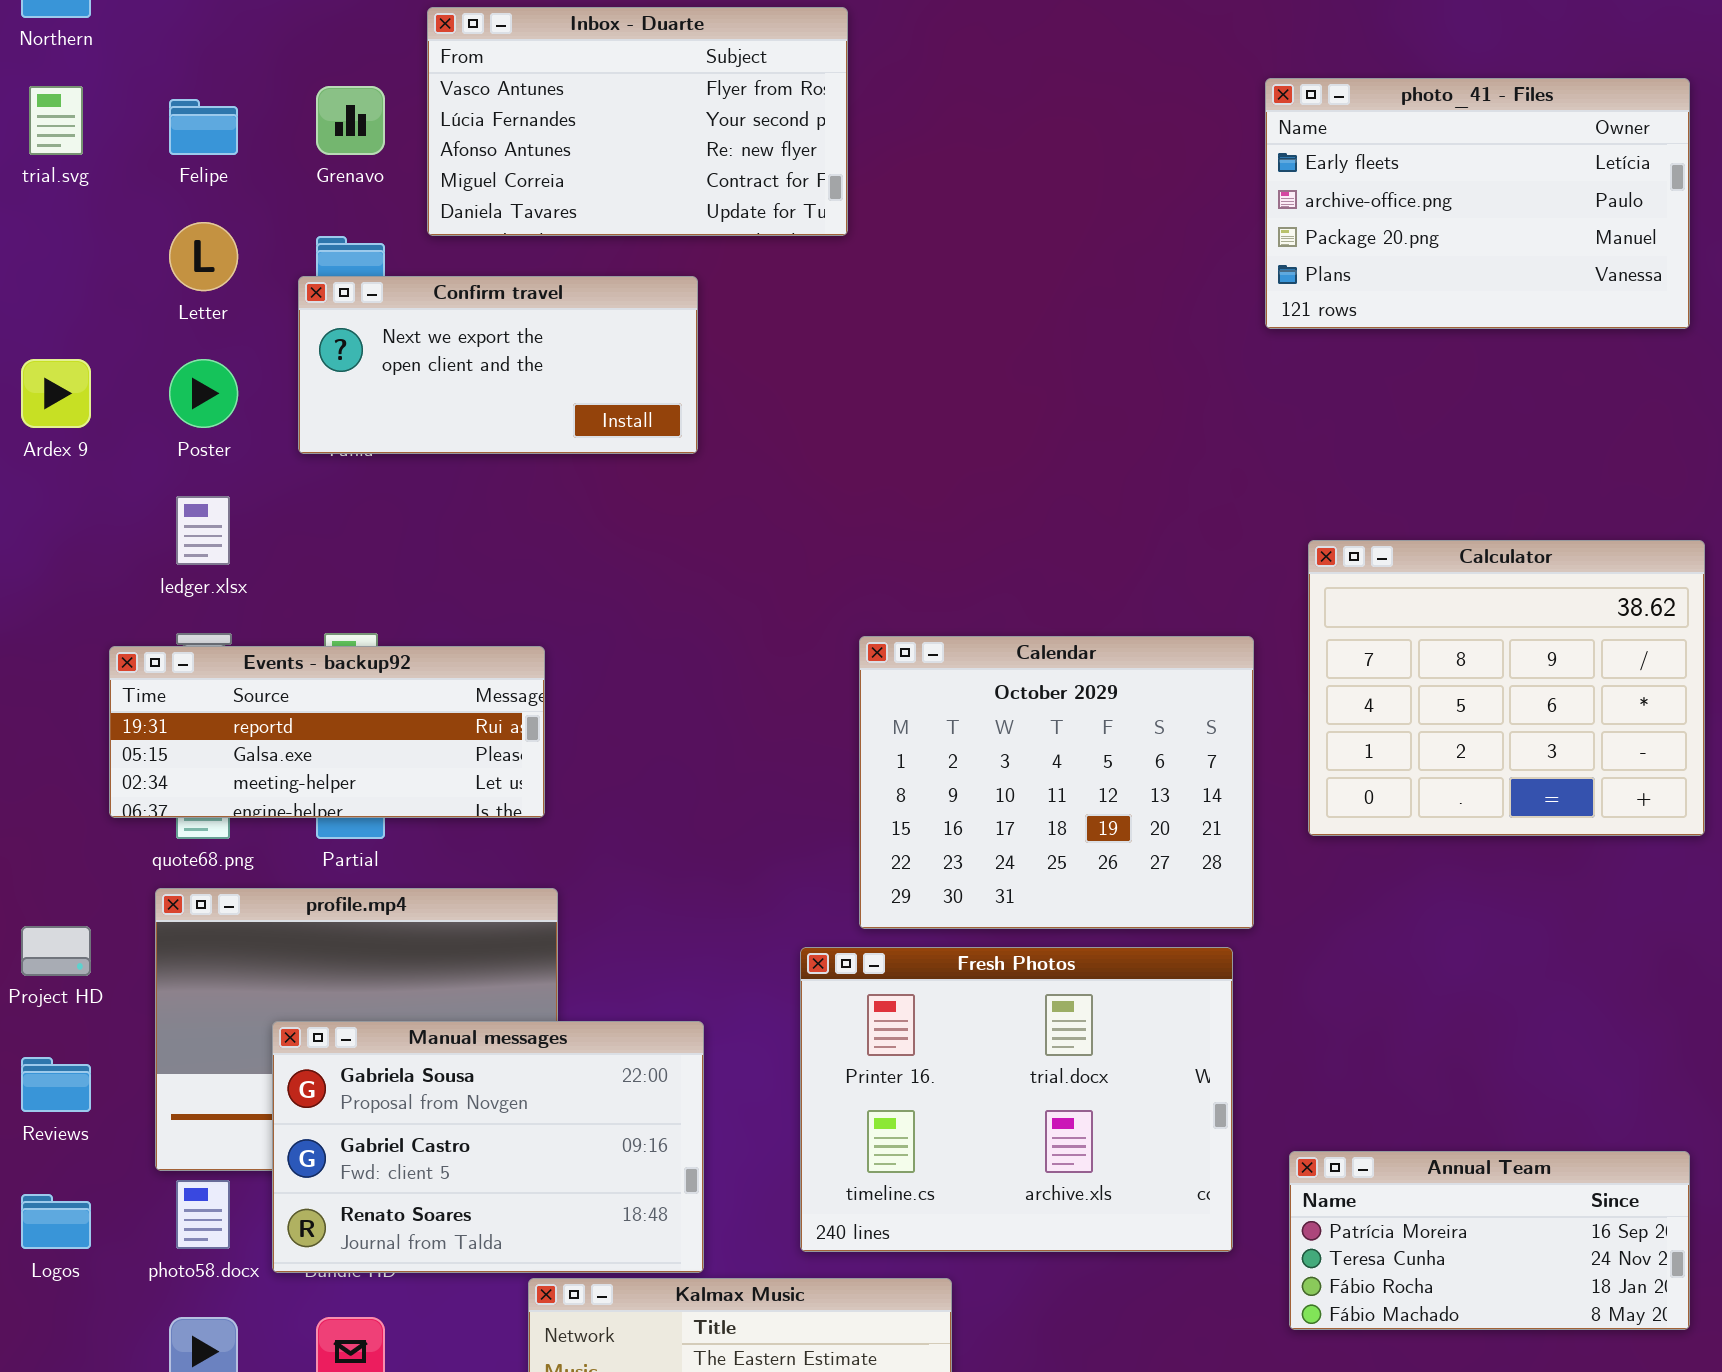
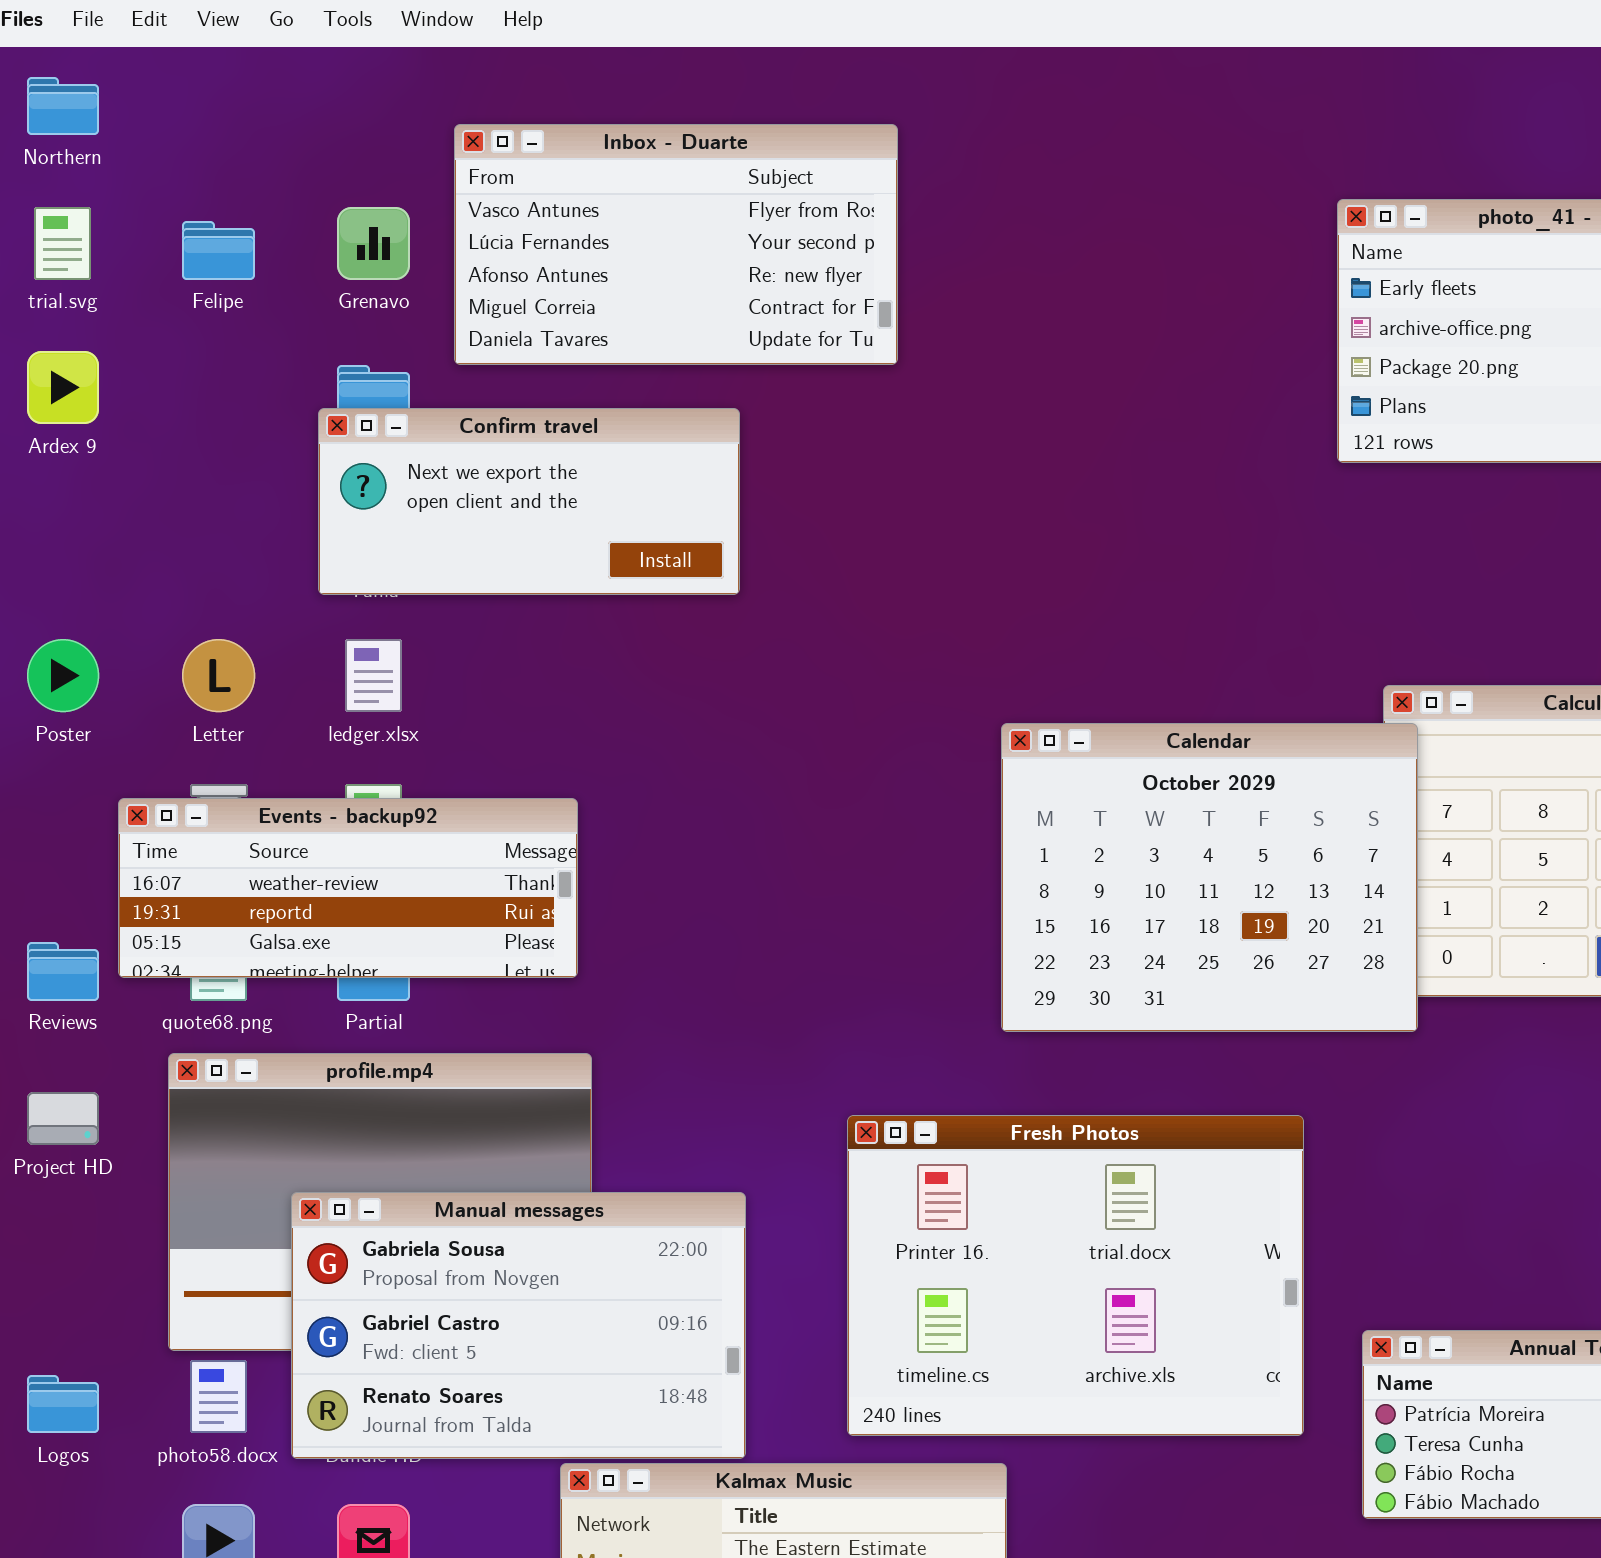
Letter: [169,222,238,291] -> [182,639,255,712], moved
Ardex 9: [21,359,91,428] -> [27,351,99,424], moved
Poster: [169,359,238,428] -> [27,639,99,712], moved
ledger.xlsx: [176,496,230,565] -> [345,639,402,712], moved
Calendar: [859,636,1254,929] -> [1001,723,1418,1032], moved
Events - backup92: [109,646,545,818] -> [118,798,578,978], scrolled up 1 row
Reviews: [21,1057,91,1112] -> [27,942,99,1001], moved

